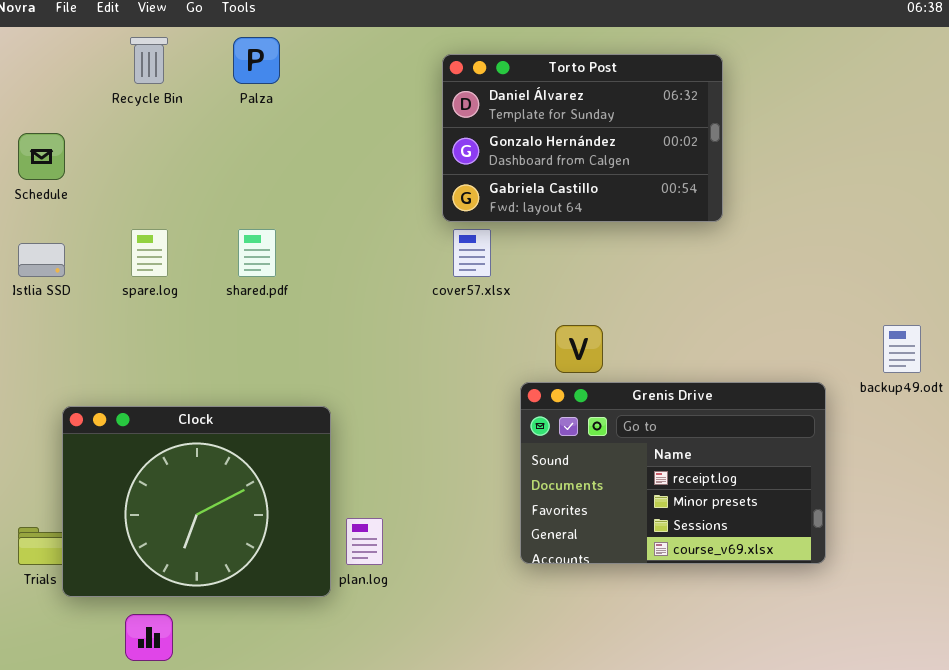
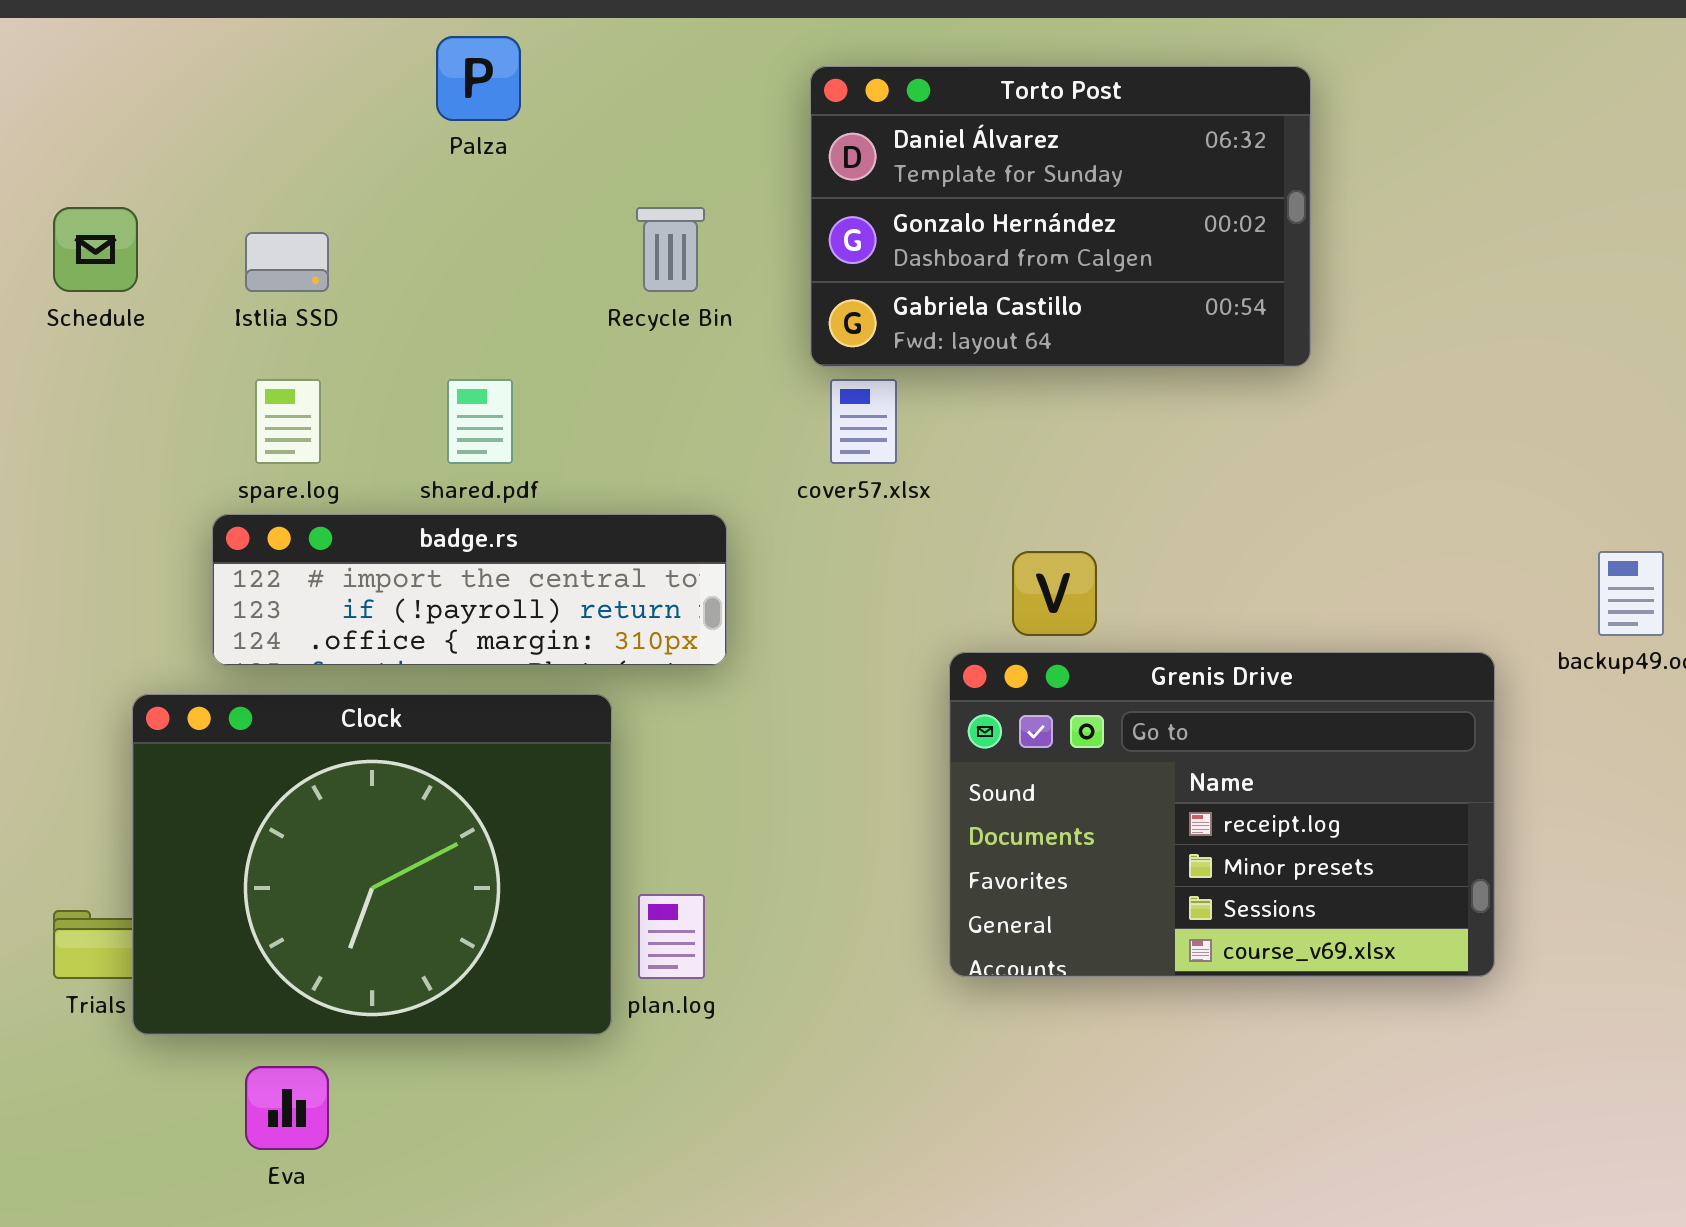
Recycle Bin: [130,37,168,84] -> [636,207,705,292], moved
Istlia SSD: [18,243,65,277] -> [245,232,329,292], moved
badge.rs: none -> [212,514,727,666], opened

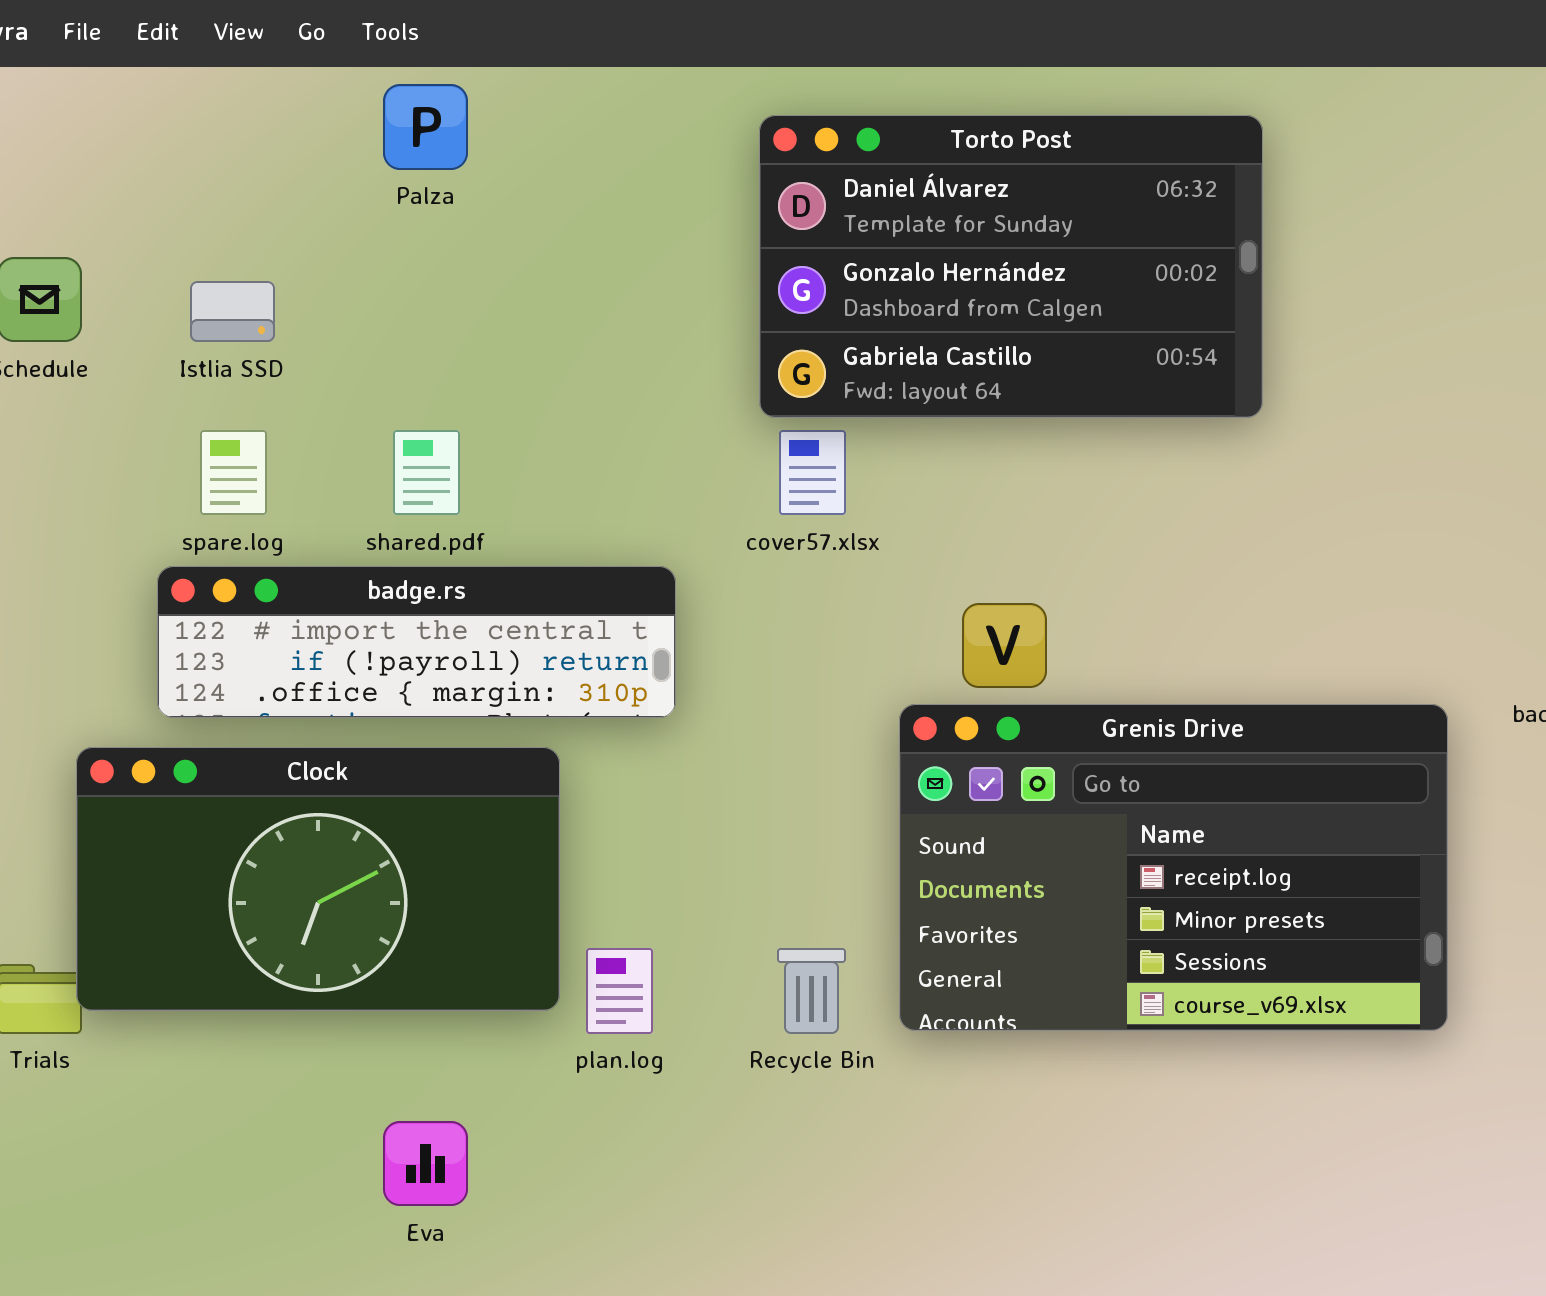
Recycle Bin: [636,207,705,292] -> [777,948,846,1034], moved
Clock: [132,694,612,1035] -> [76,747,560,1011], resized
Eva: [245,1066,329,1150] -> [383,1121,468,1206], moved

